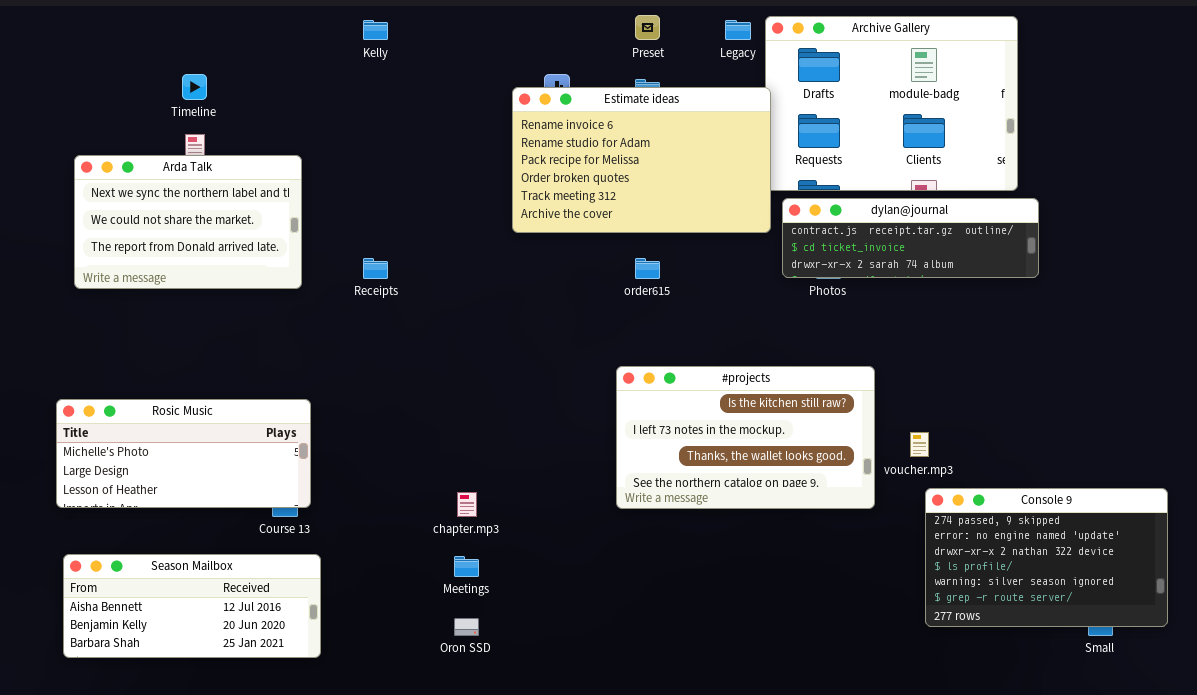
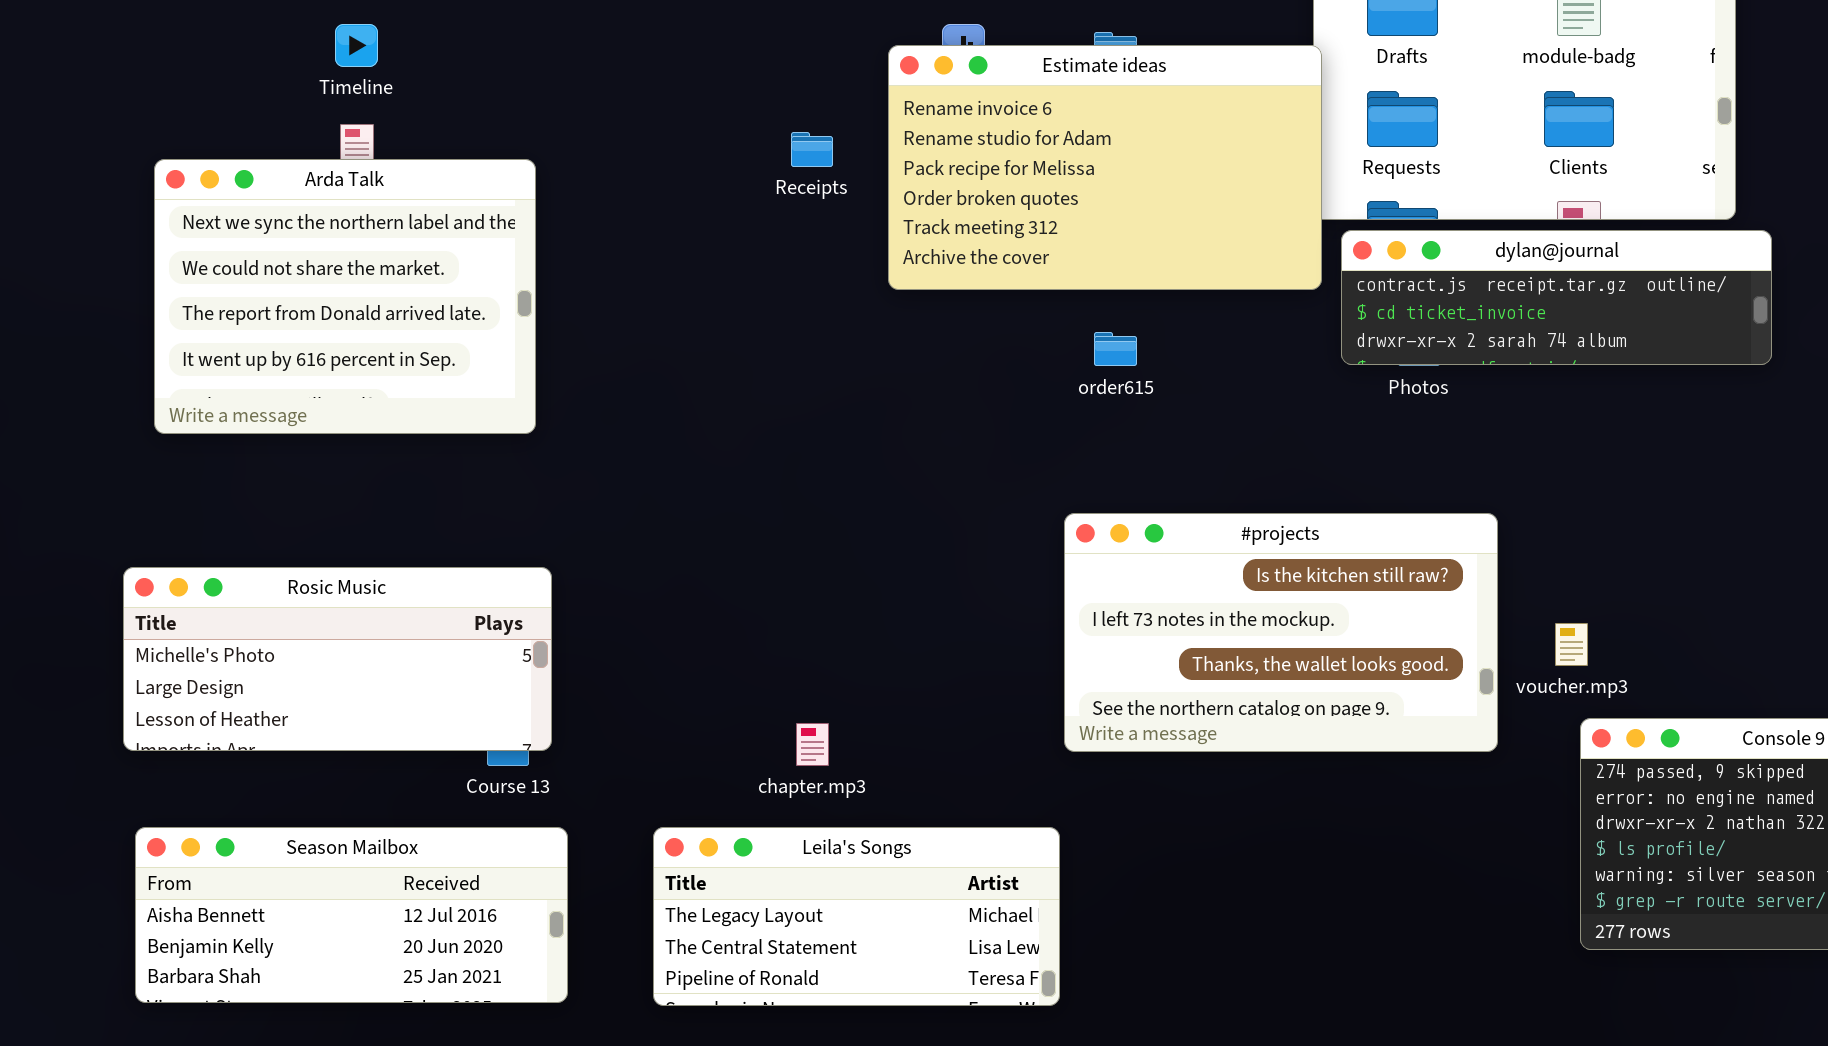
Arda Talk: [74,155,302,289] -> [154,159,536,434], resized
Receipts: [363,258,388,279] -> [791,132,833,167], moved
Leila's Songs: none -> [653,827,1060,1006], opened

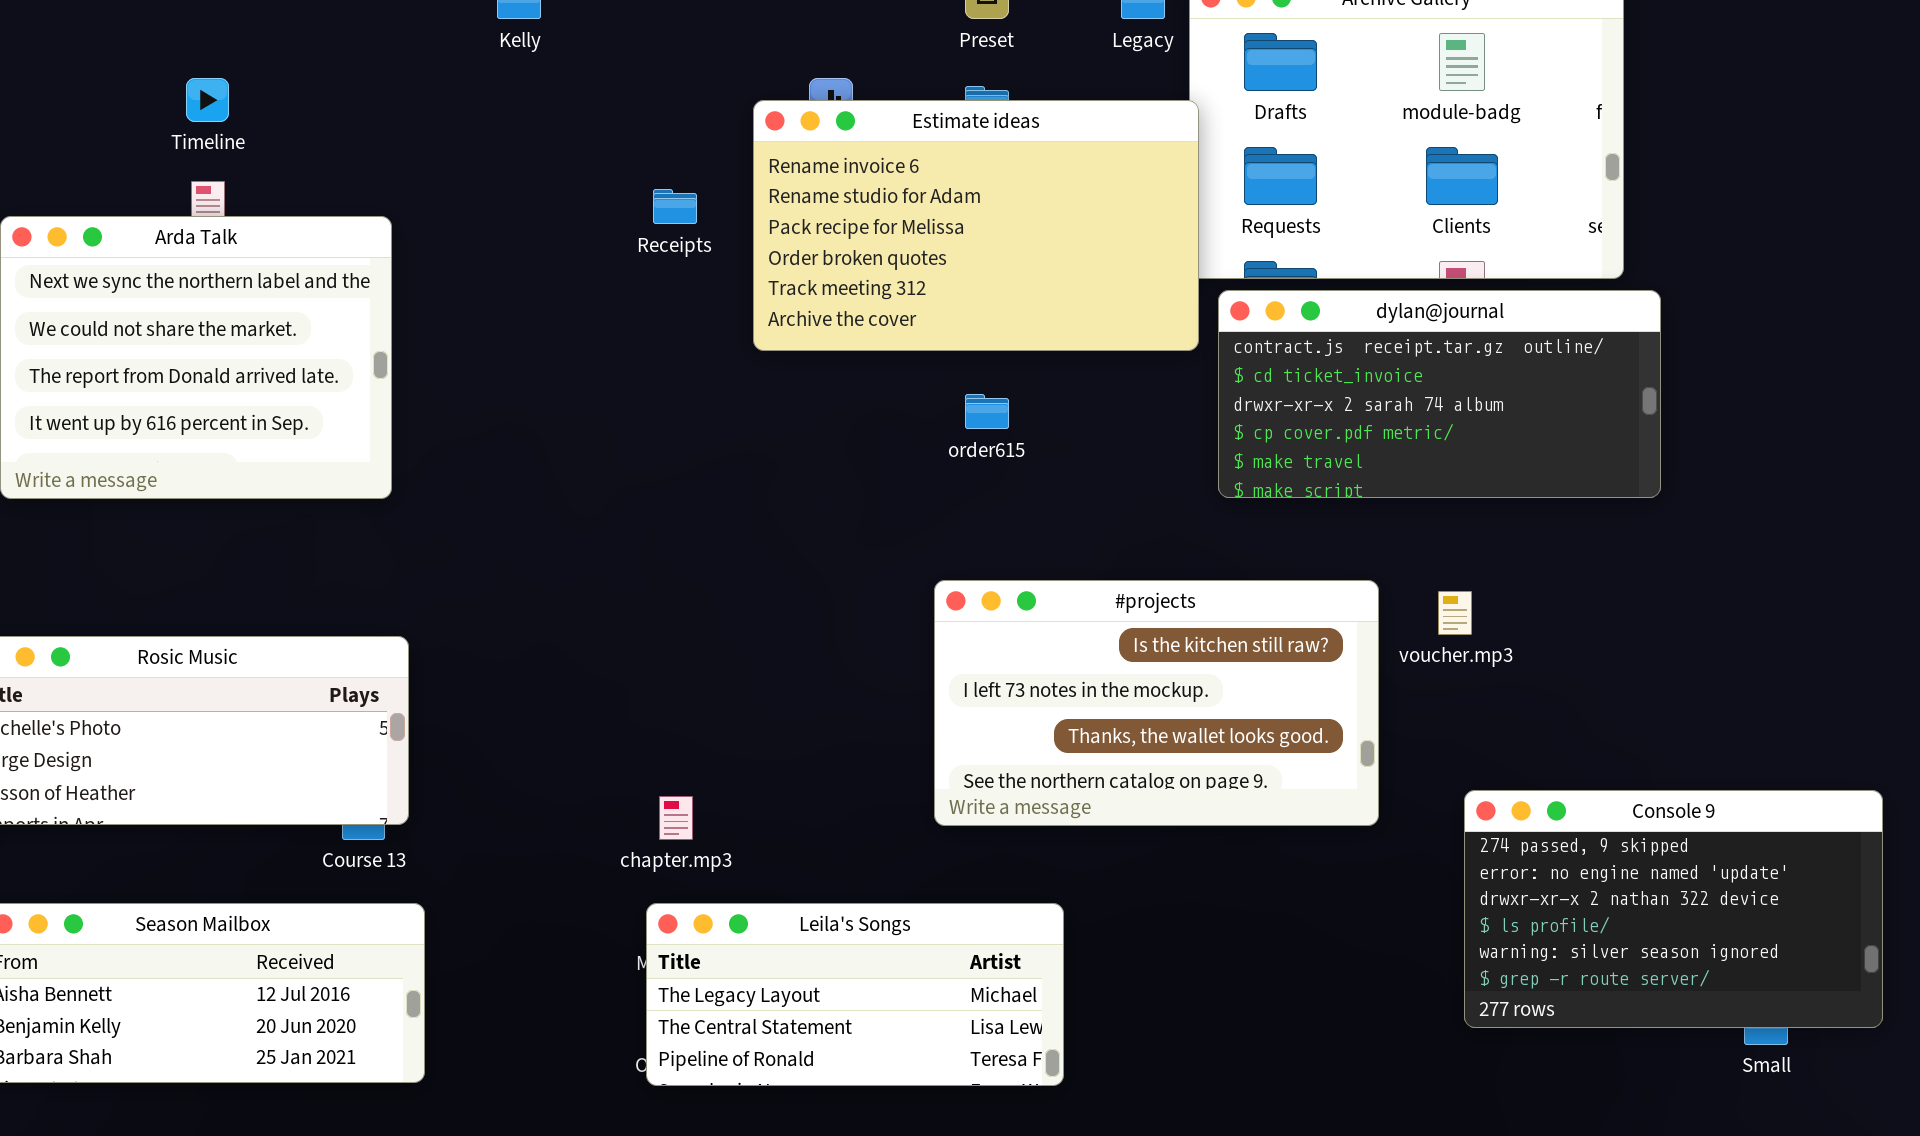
dylan@journal: [1341,230,1772,365] -> [1218,290,1661,498], resized
voucher.mp3: [1555,623,1588,666] -> [1438,591,1472,635], moved
Leila's Songs: [653,827,1060,1006] -> [646,903,1064,1086], moved

